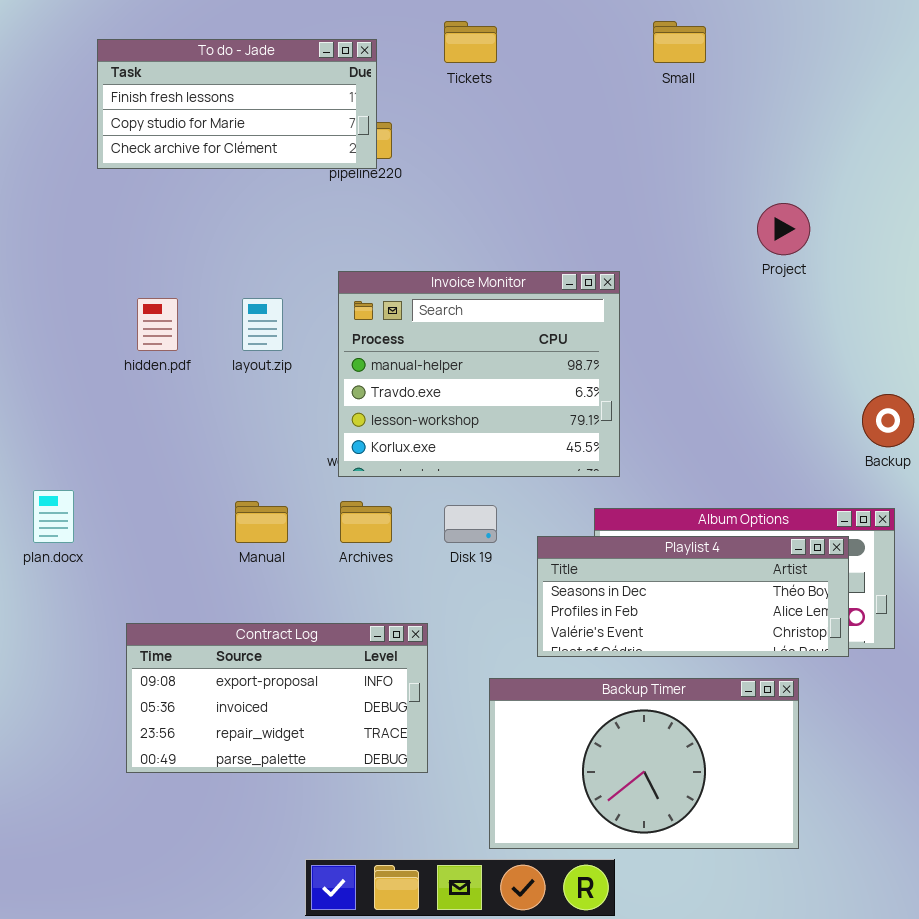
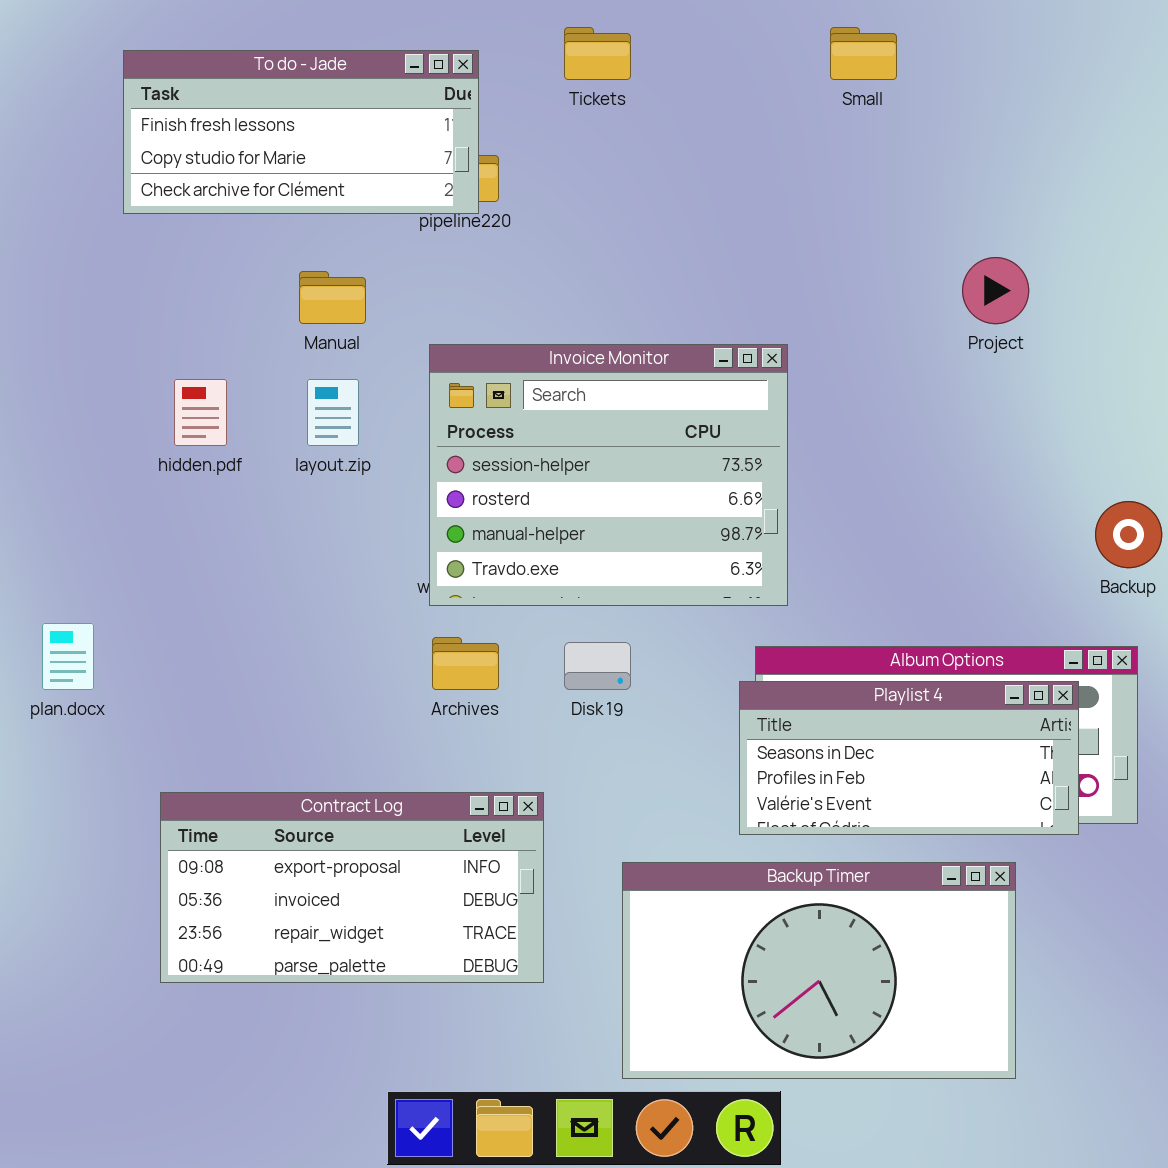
Invoice Monitor: [338,271,620,477] -> [429,344,788,606], scrolled up 2 rows
Manual: [235,501,288,543] -> [299,271,366,324], moved
Playlist 4: [537,536,849,657] -> [739,681,1079,835], resized

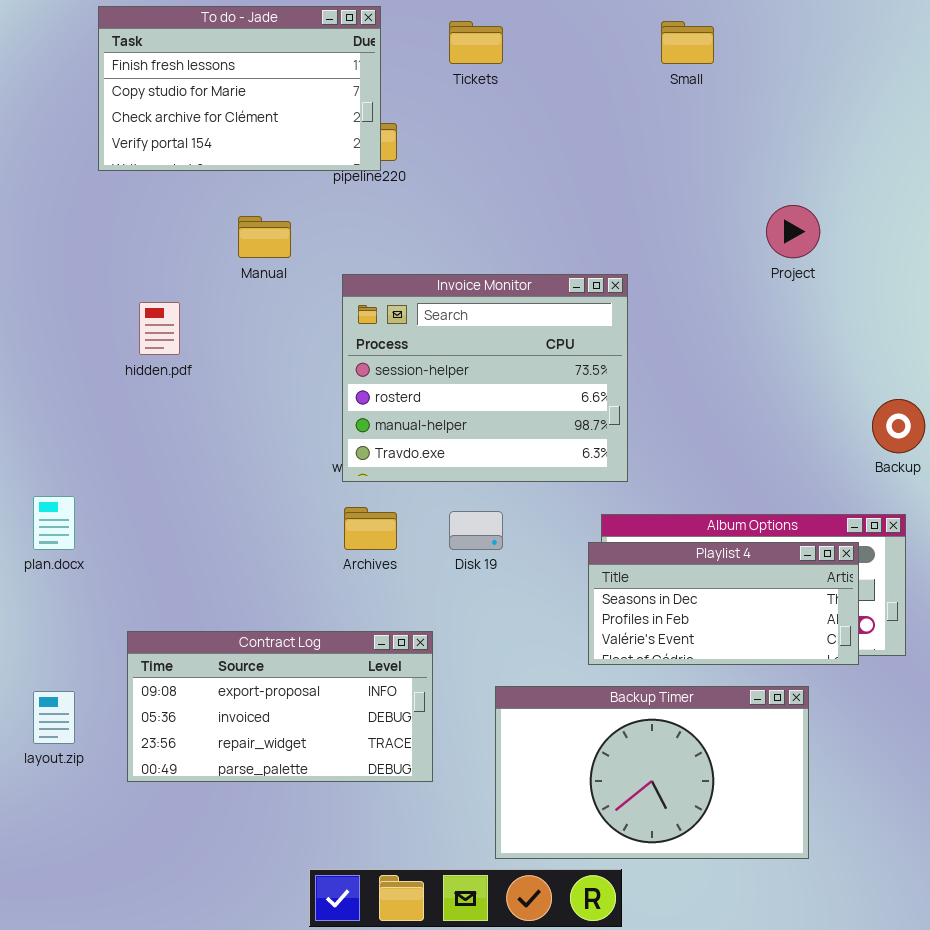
To do - Jade: [123,50,479,214] -> [98,6,381,171], resized
layout.zip: [307,379,359,446] -> [33,691,75,744], moved

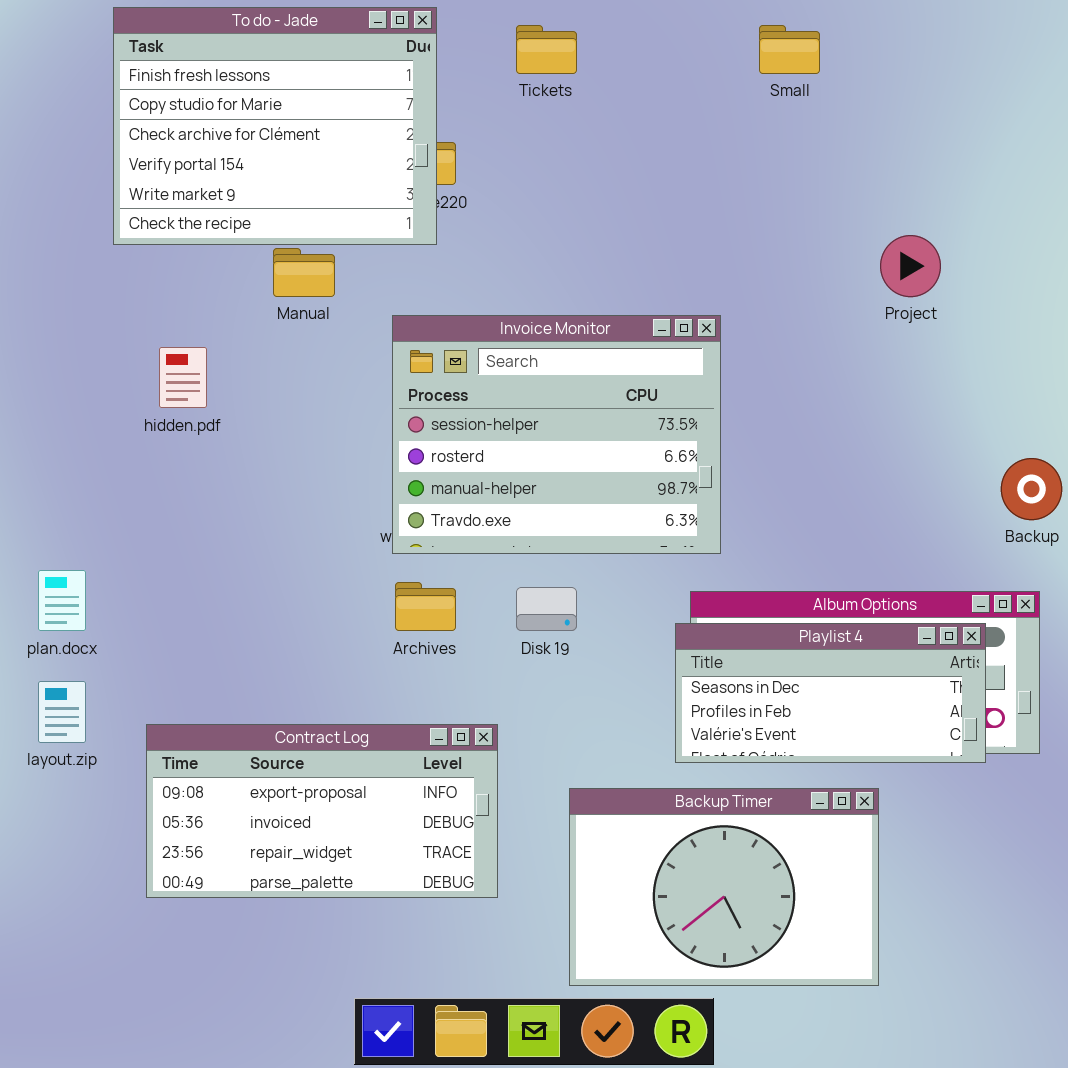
To do - Jade: [98,6,381,171] -> [113,7,437,245], resized
Backup Timer: [495,686,809,859] -> [569,788,879,986], resized
layout.zip: [33,691,75,744] -> [38,681,86,743], moved

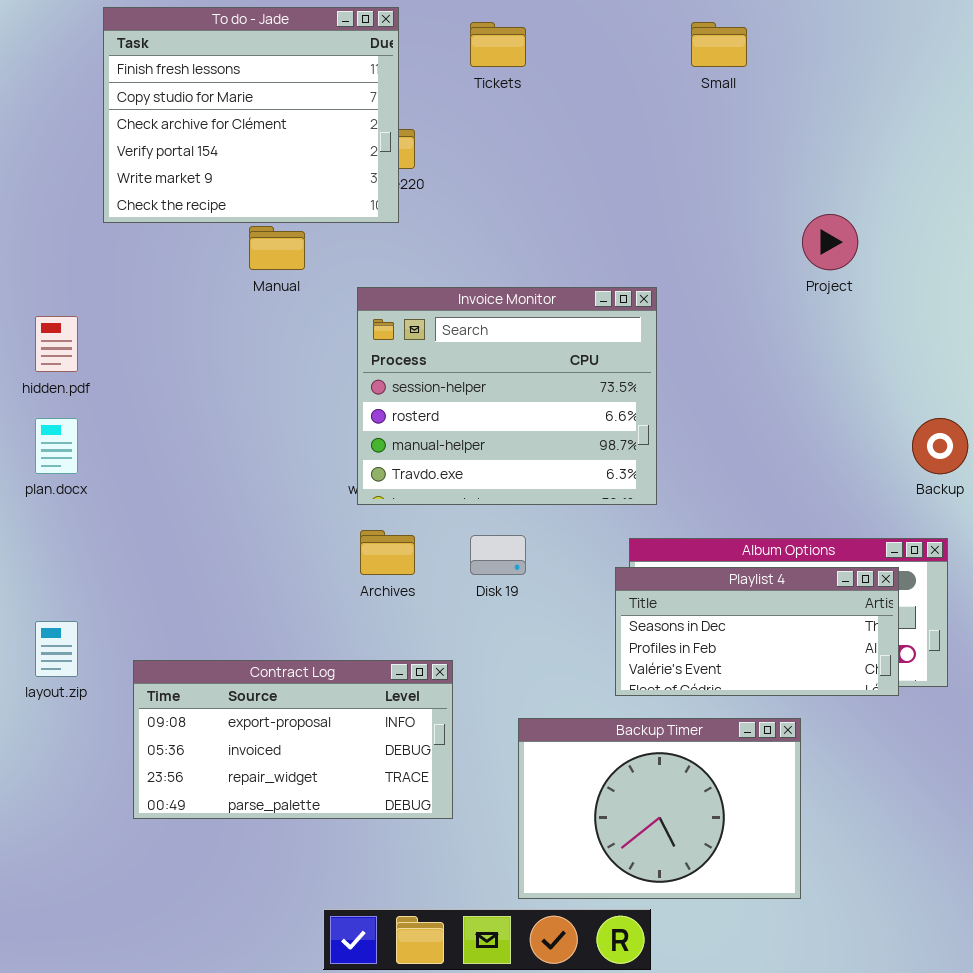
hidden.pdf: [159,347,207,408] -> [35,316,78,372], moved
plan.docx: [38,570,86,631] -> [35,418,78,474], moved

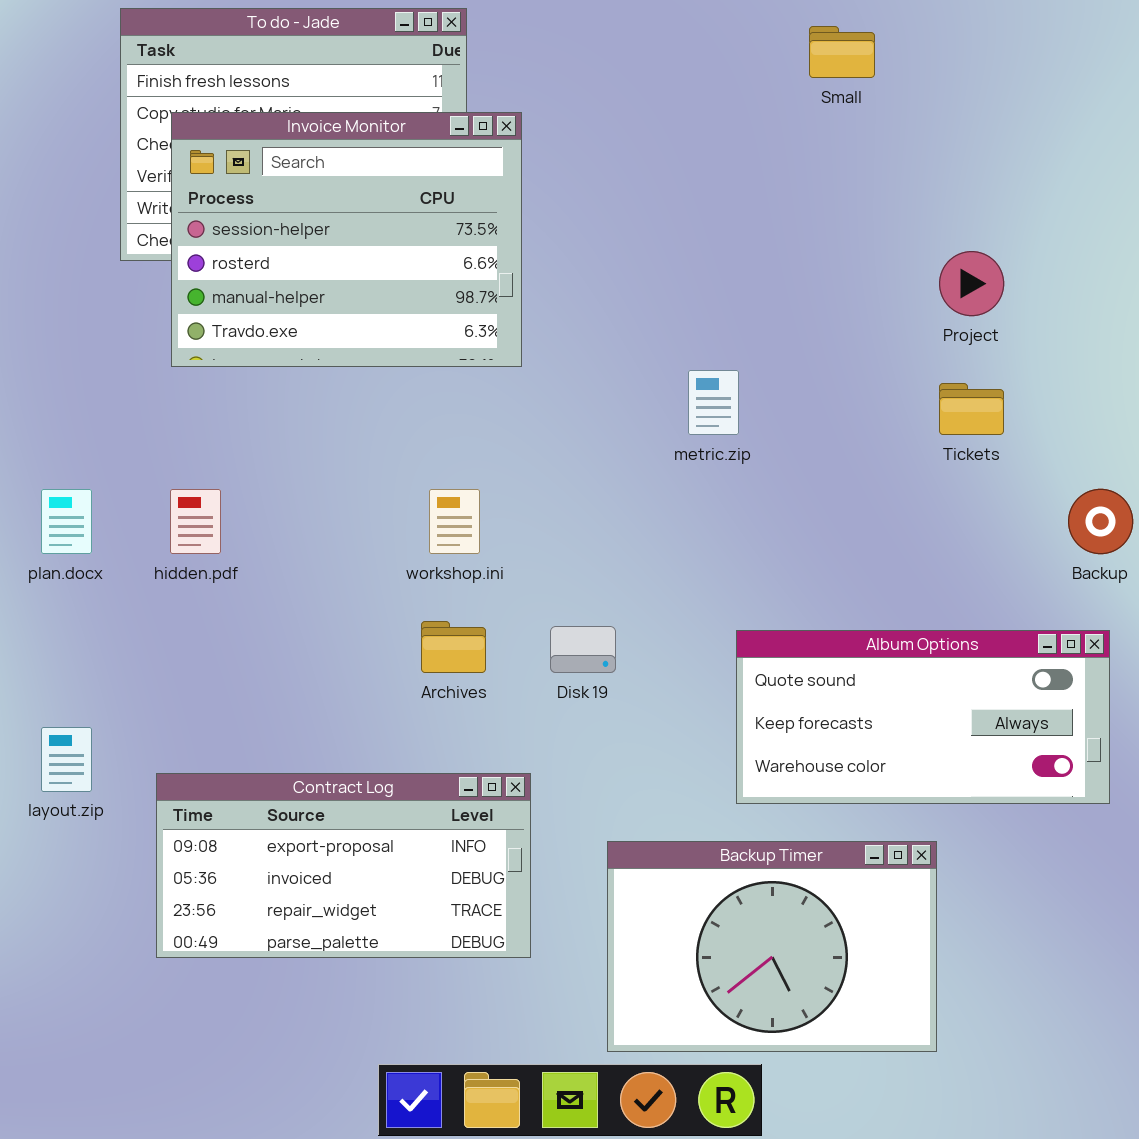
Tickets: [470,22,526,67] -> [939,383,1004,435], moved
Invoice Monitor: [357,287,657,505] -> [171,112,522,367], moved
hidden.pdf: [35,316,78,372] -> [170,489,221,554], moved
Playlist 4: [615,567,899,696] -> none, closed

